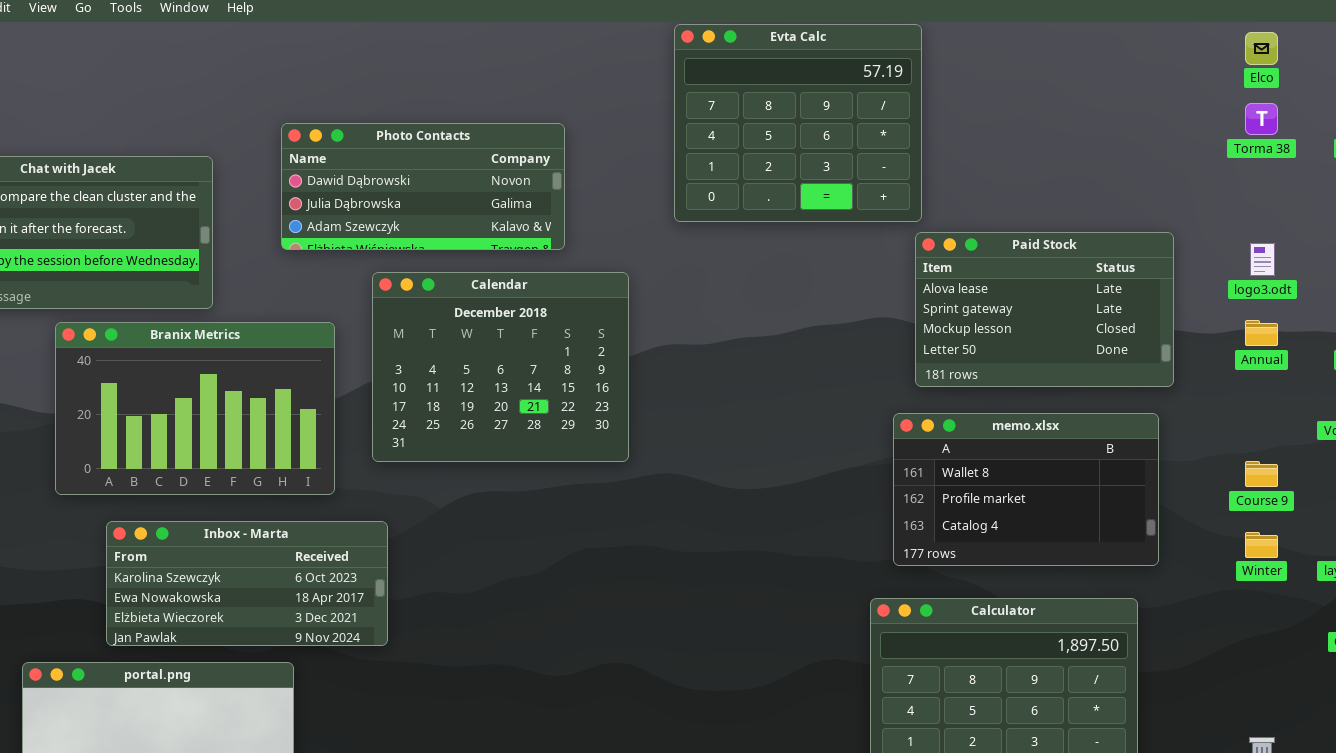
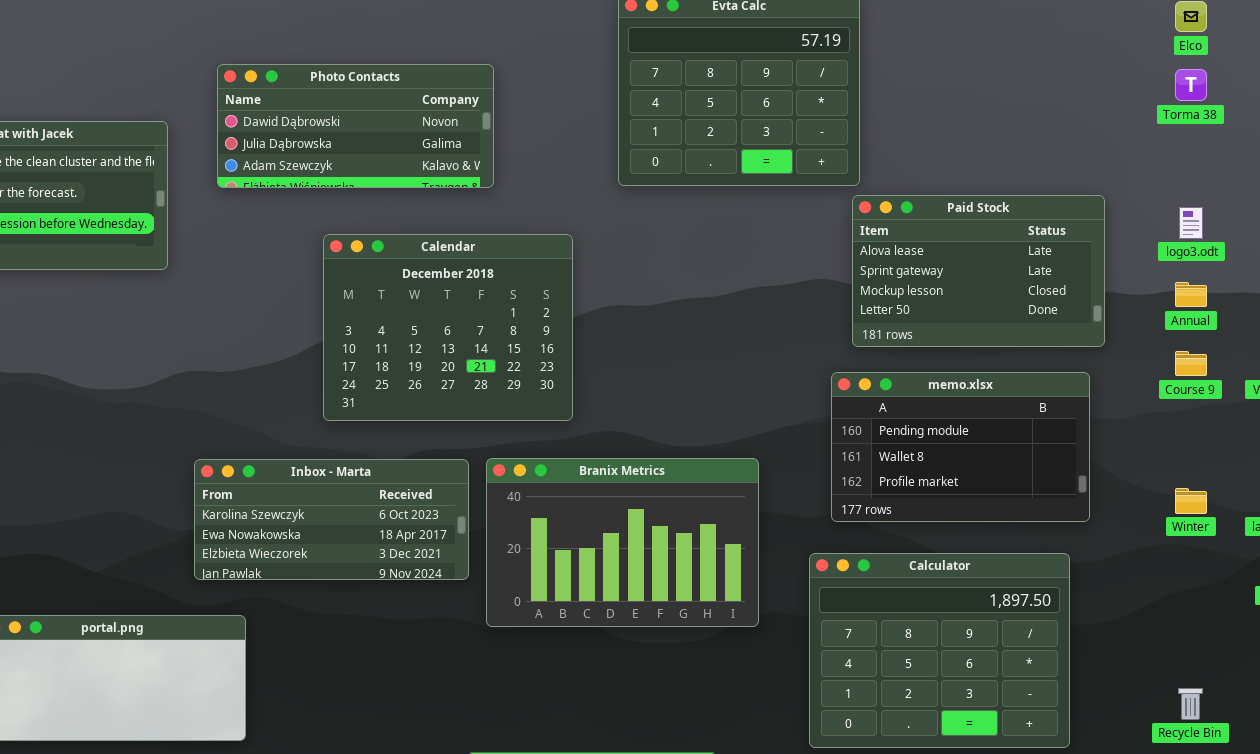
Photo Contacts: [281,123,565,250] -> [217,64,494,188], moved
Branix Metrics: [55,322,335,495] -> [486,458,759,627], moved
memo.xlsx: [893,413,1159,566] -> [831,372,1090,522], scrolled up 1 row
Course 9: [1245,461,1278,487] -> [1175,351,1207,376], moved
Inbox - Marta: [106,521,388,646] -> [194,459,469,580], moved

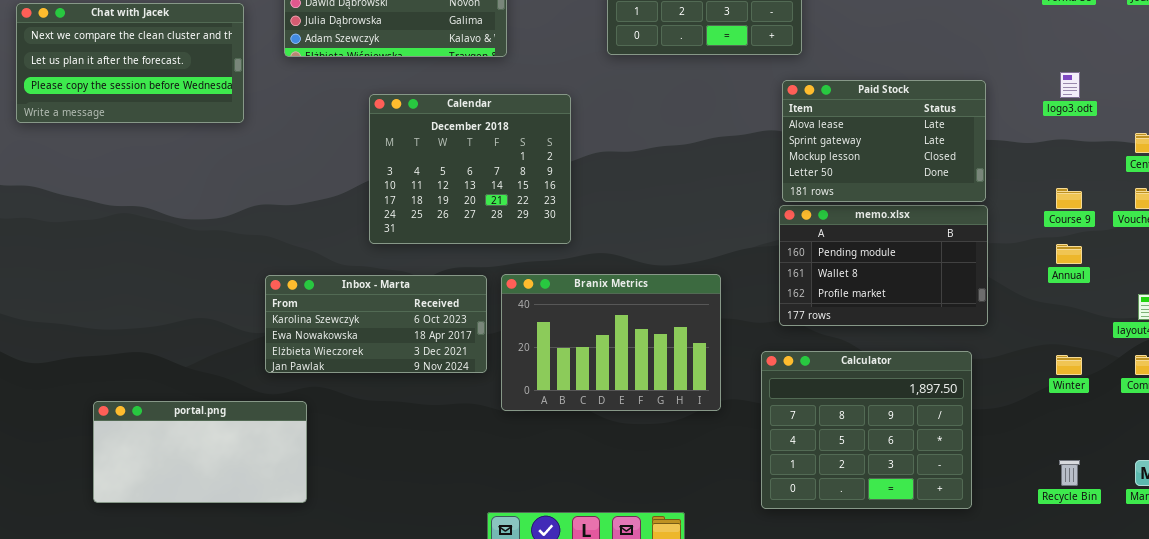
Paid Stock: [852,195,1105,347] -> [782,80,986,202], moved
Annual: [1175,282,1207,307] -> [1056,244,1082,264], moved
Winter: [1175,488,1207,514] -> [1056,355,1082,375], moved

